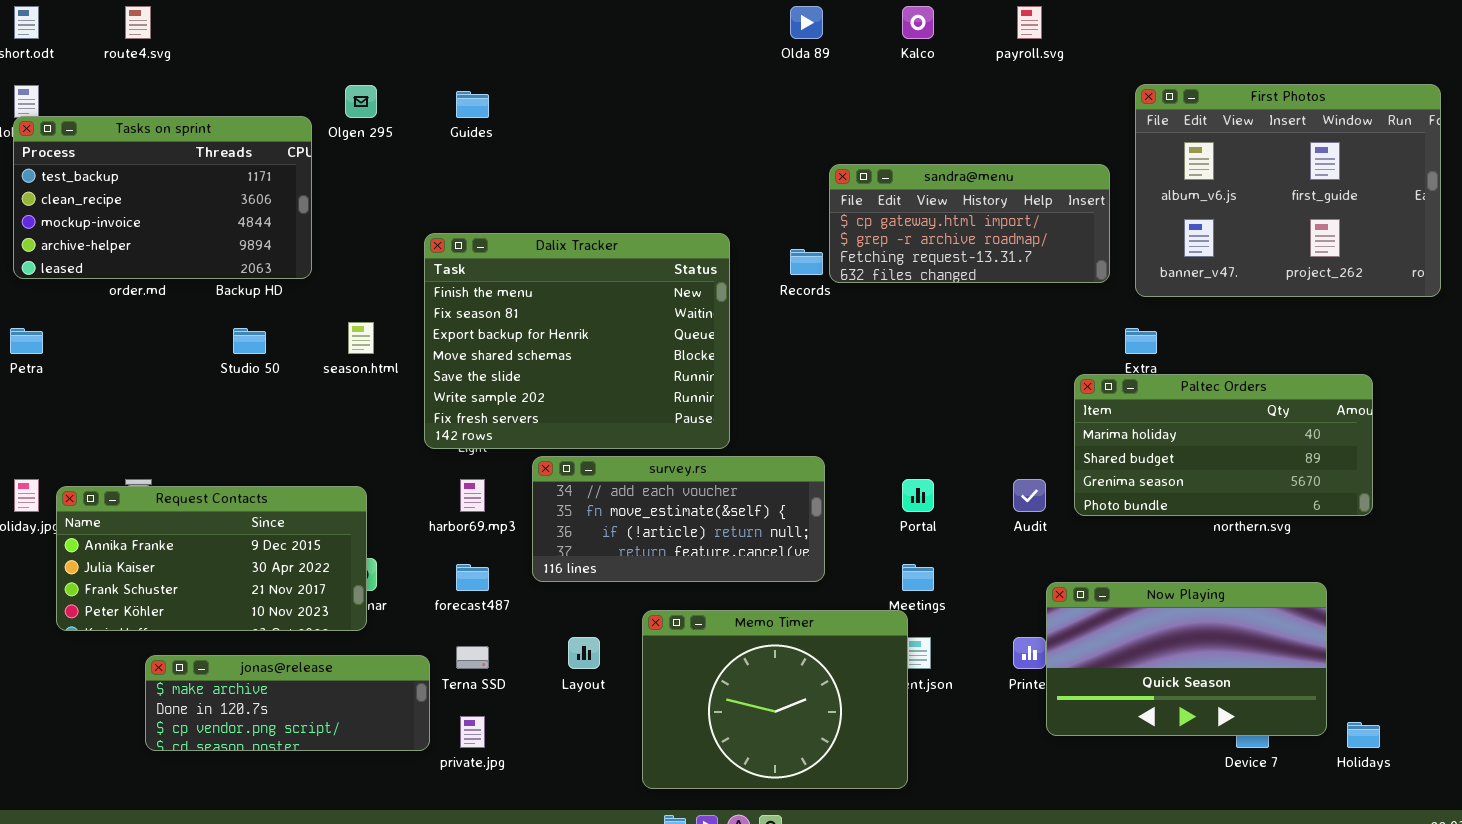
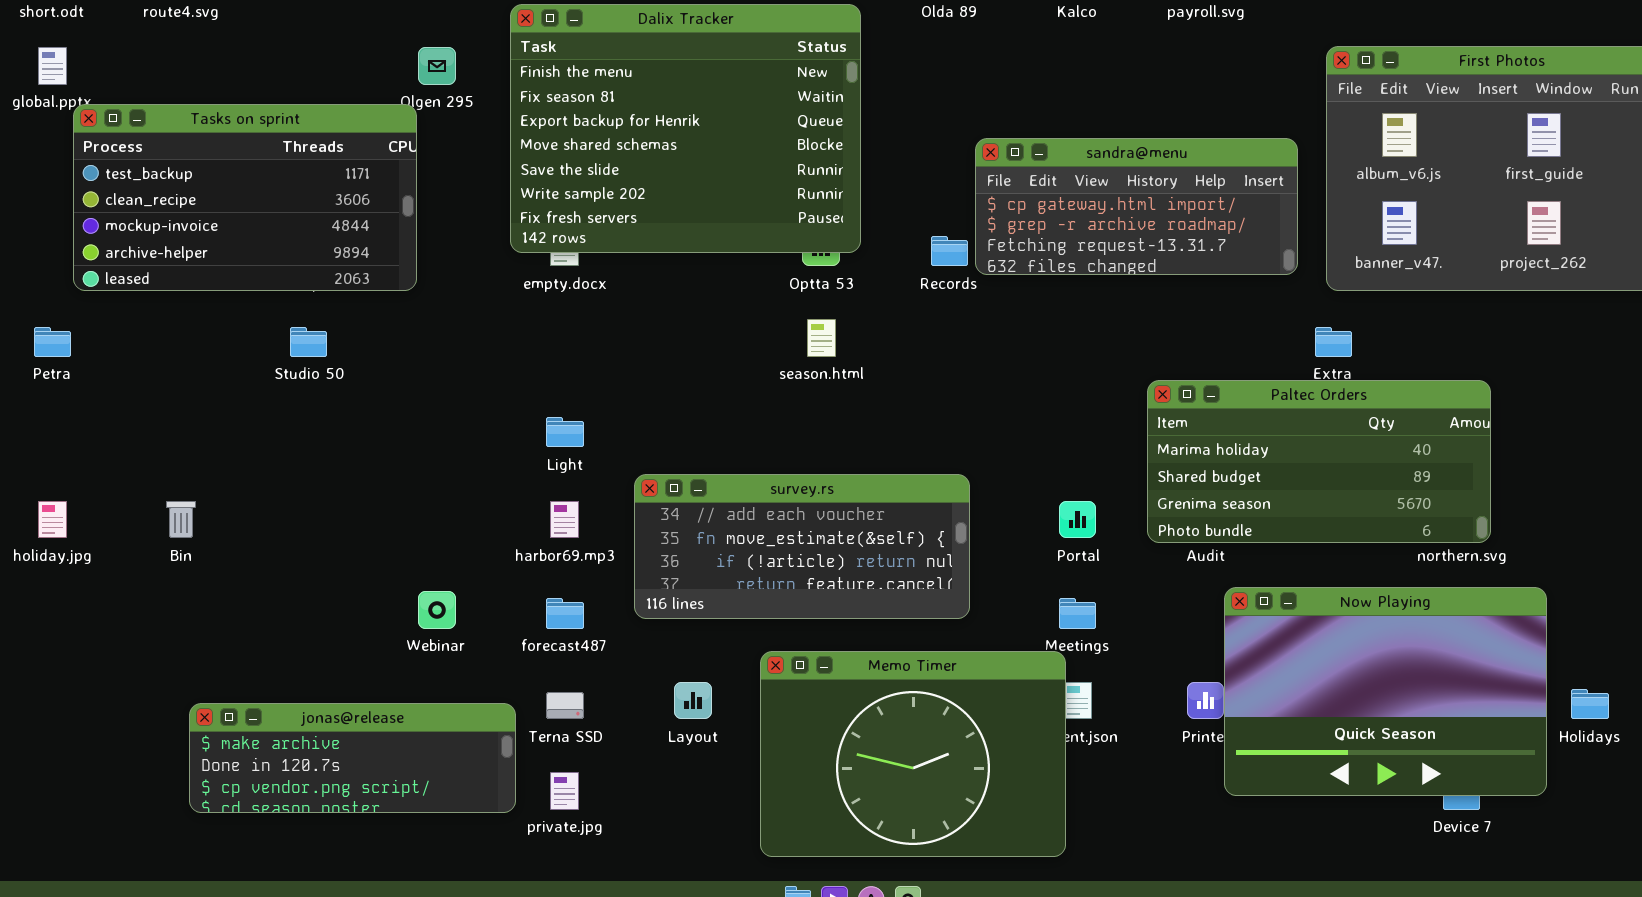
Tasks on sprint: [13,116,312,279] -> [73,104,417,291], moved
Dalix Tracker: [424,233,730,449] -> [510,4,861,253], moved
season.html: [348,322,374,354] -> [807,319,836,357], moved
Paltec Orders: [1074,374,1373,516] -> [1147,380,1491,543], moved
Request Contacts: [56,486,367,631] -> none, closed
Now Playing: [1046,582,1327,736] -> [1224,587,1547,796], resized
Holidays: [1347,722,1380,748] -> [1571,689,1609,719], moved

